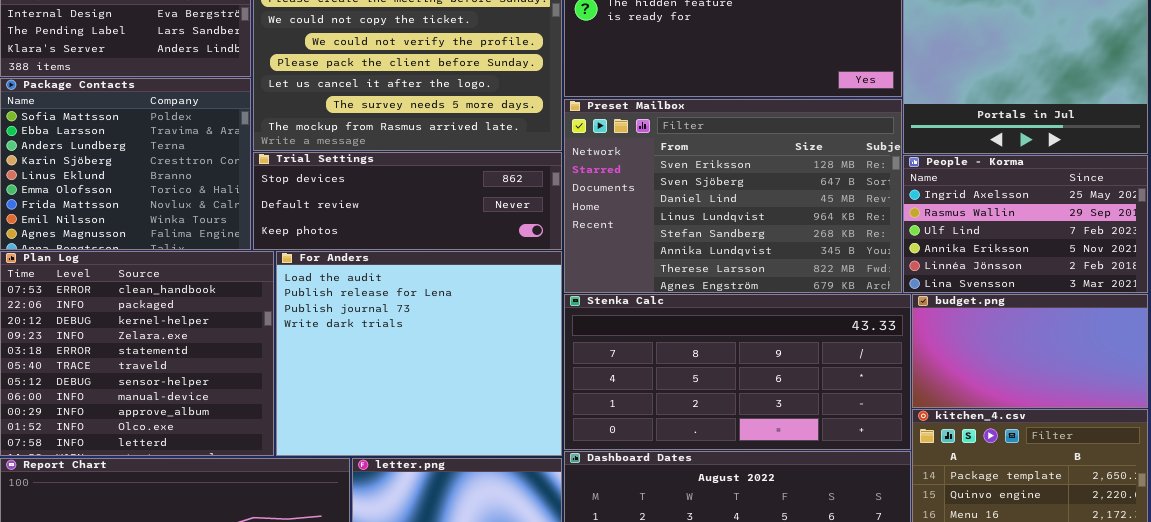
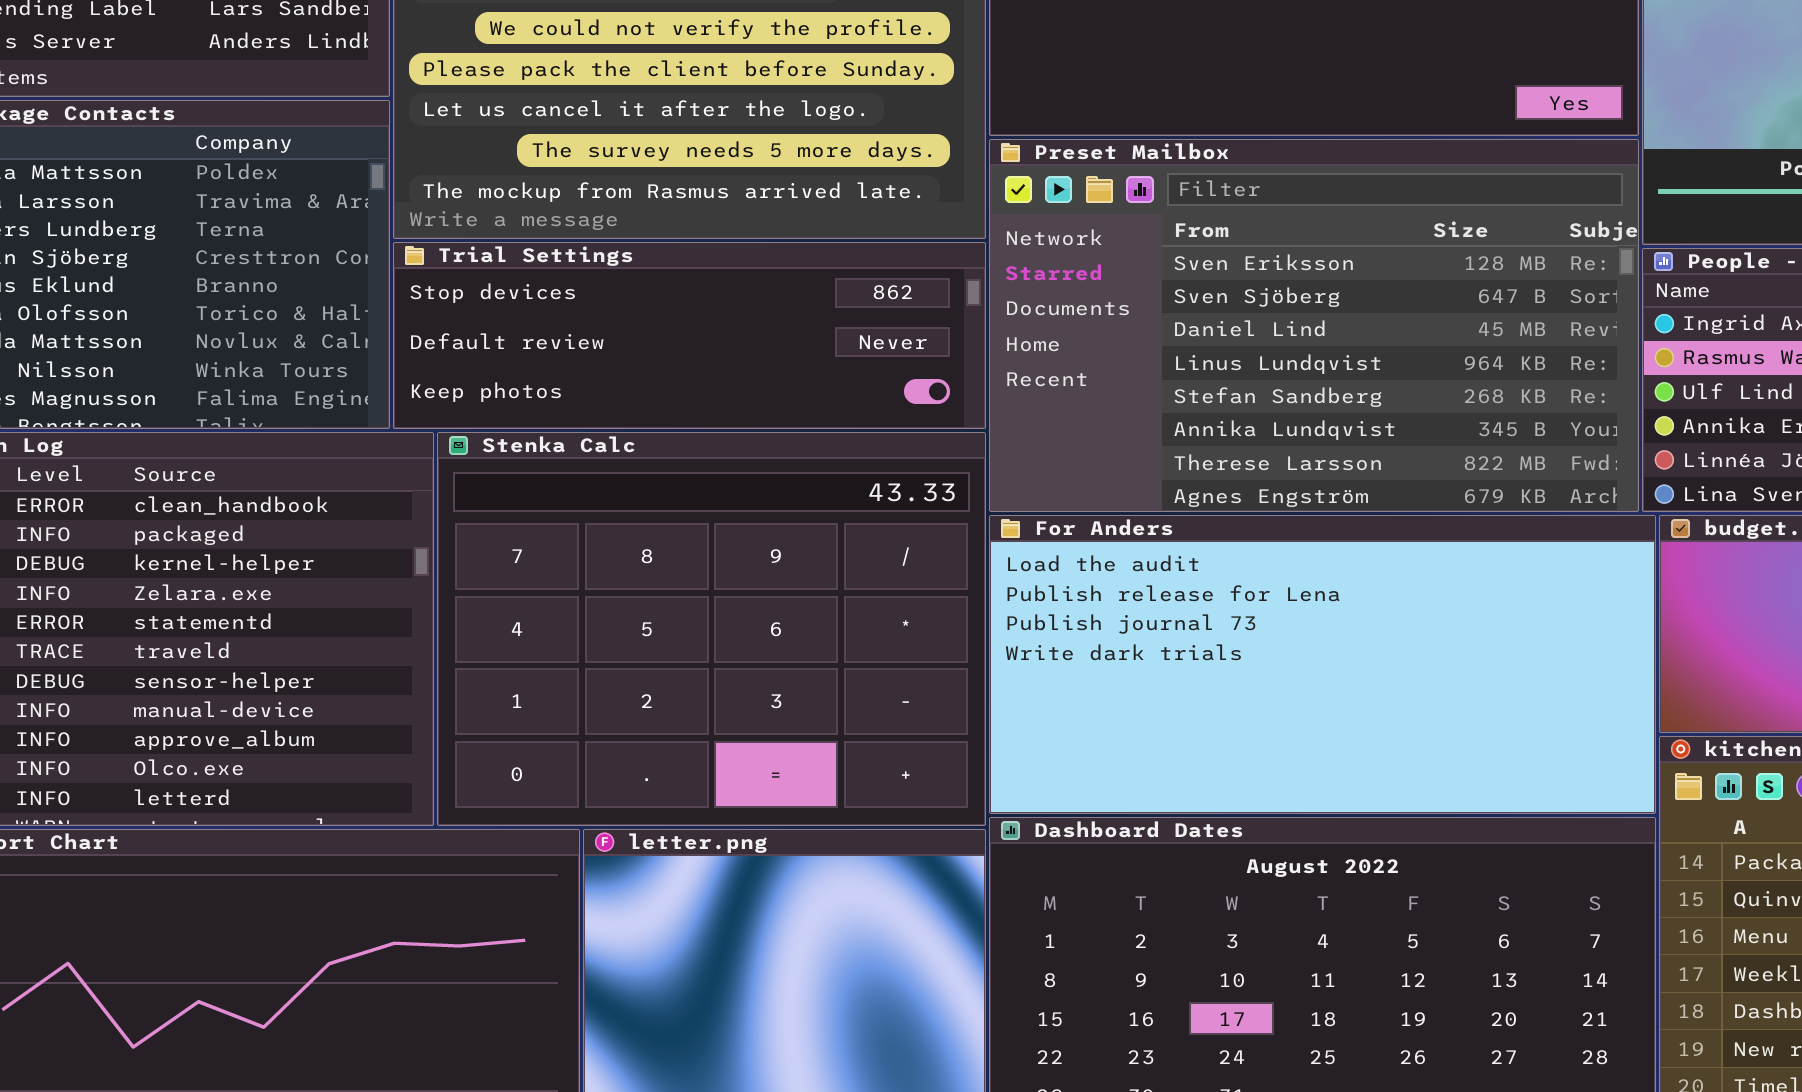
For Anders: [276,251,562,456] -> [989,515,1656,814], moved, resized
Stenka Calc: [564,294,911,450] -> [437,432,986,826], moved, resized

